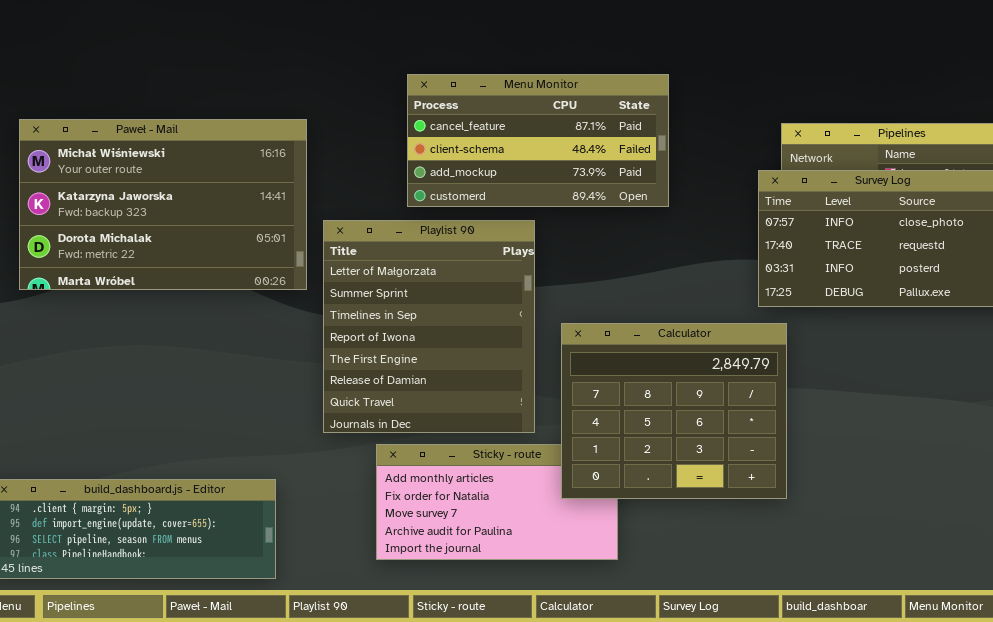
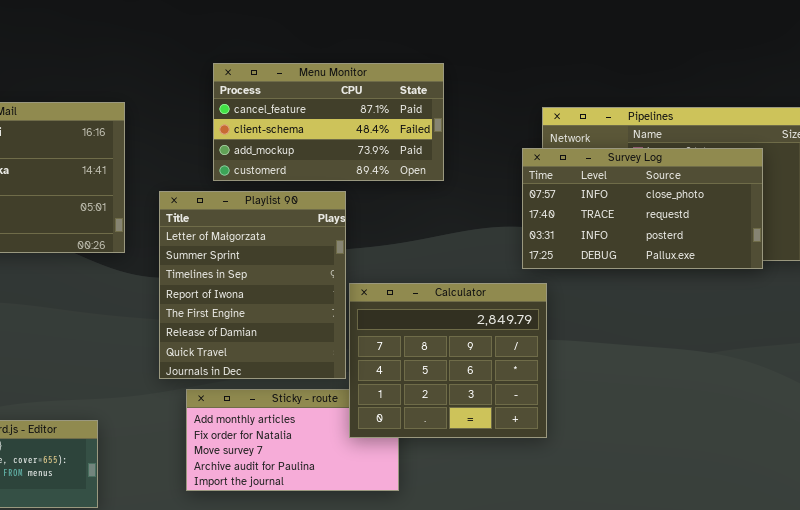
Playlist 90: [323,220,535,433] -> [159,191,346,379], moved

